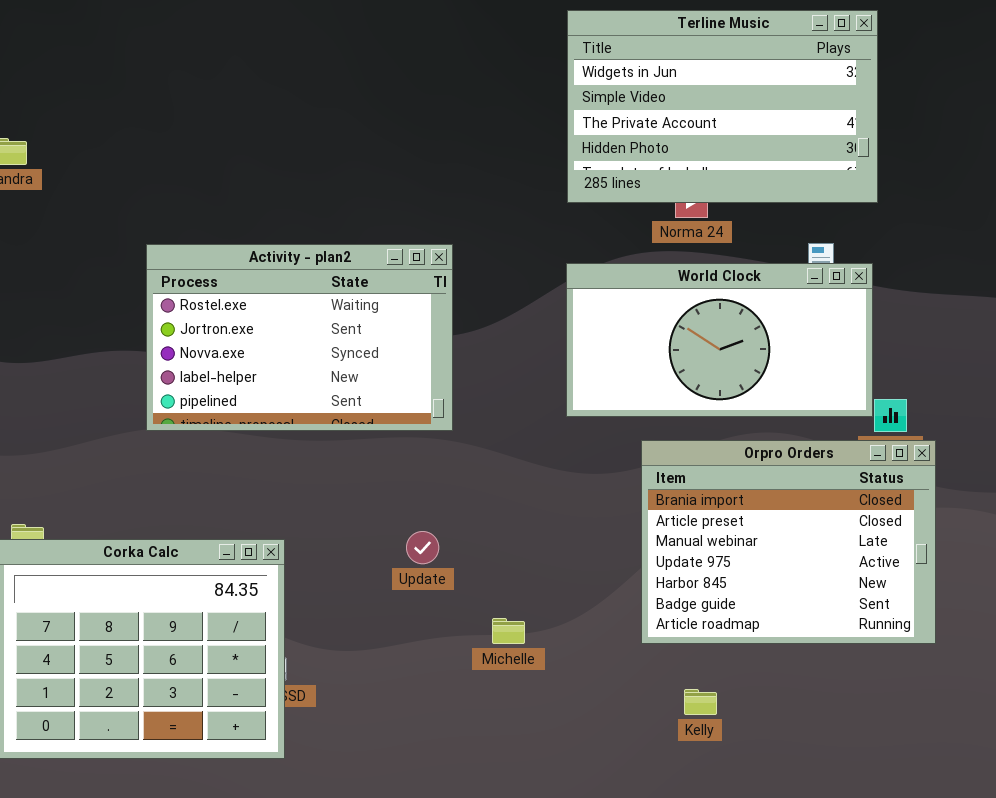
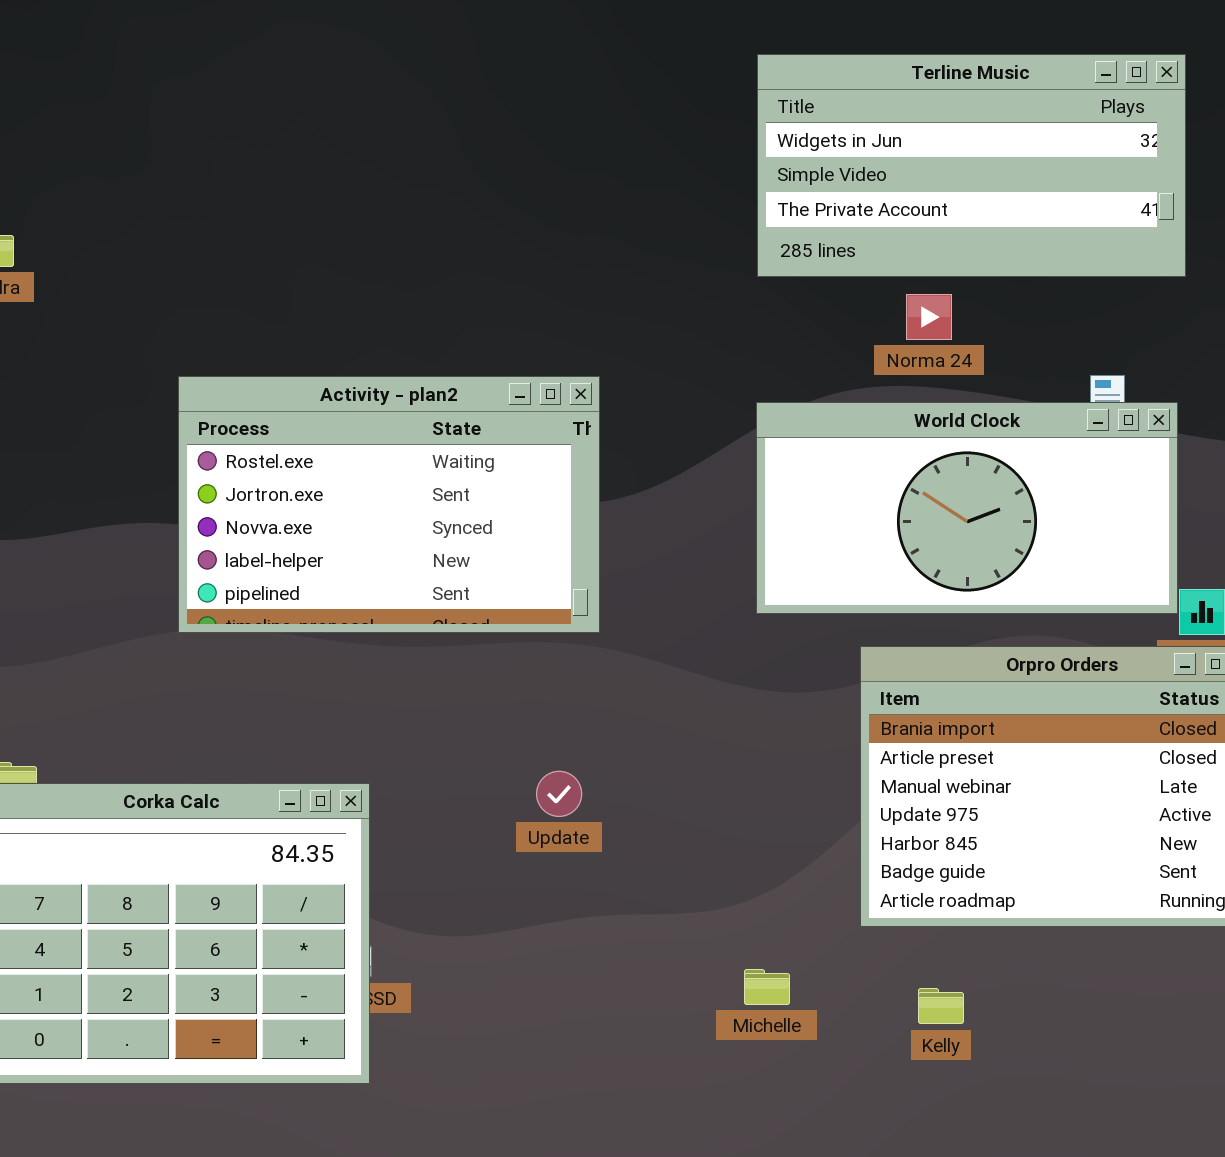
Terline Music: [567,10,878,203] -> [757,54,1186,277], resized
Michelle: [492,618,525,644] -> [744,969,790,1005], moved

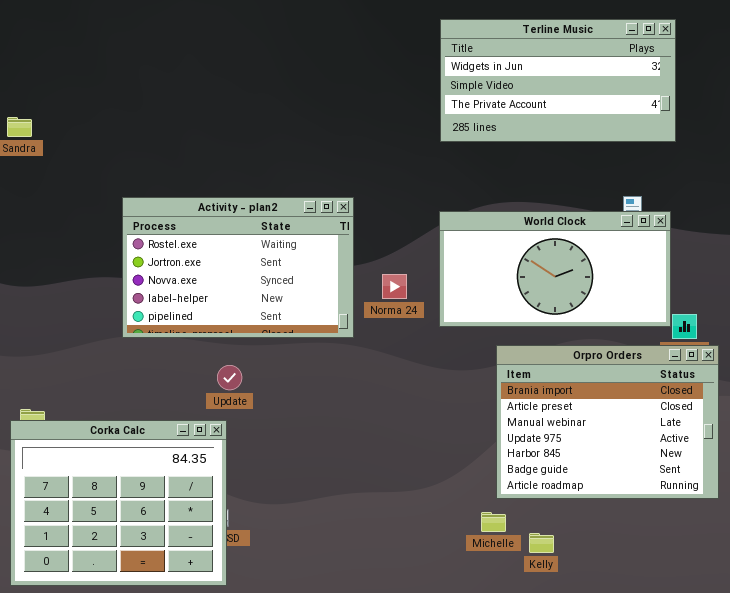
Norma 24: [906,294,952,340] -> [382,274,407,299], moved
Update: [536,771,582,817] -> [217,365,242,390], moved
Michelle: [744,969,790,1005] -> [481,512,506,532], moved

